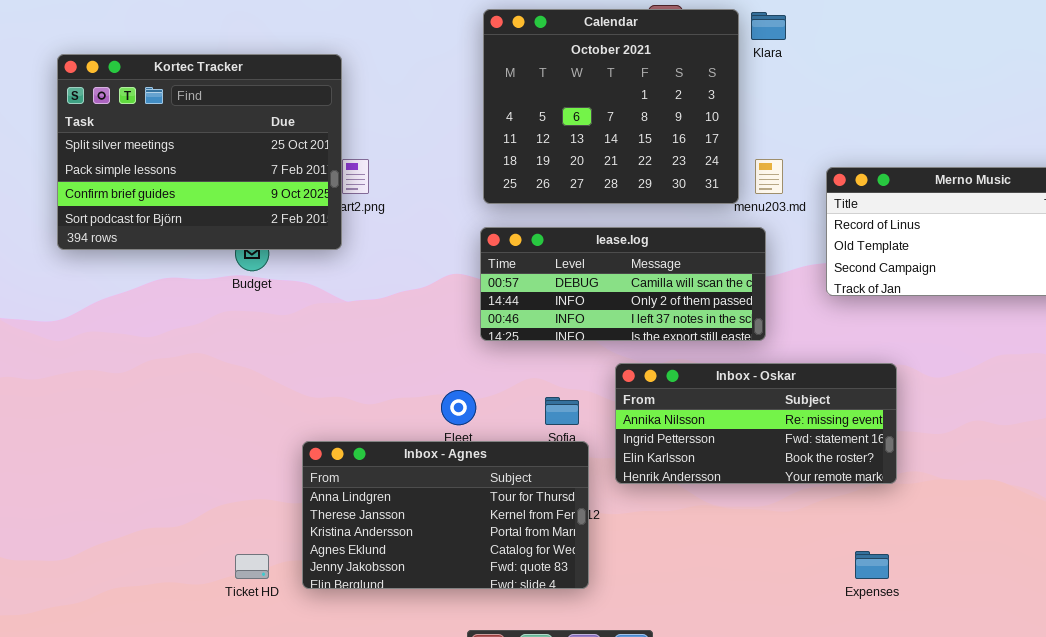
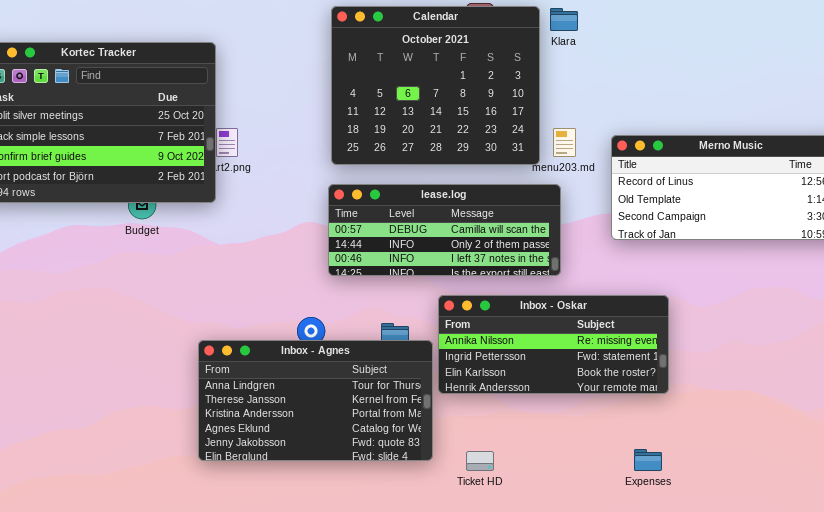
Inbox - Agnes: [302,441,589,589] -> [198,340,433,461], moved
Ticket HD: [235,554,269,579] -> [466,451,494,471], moved

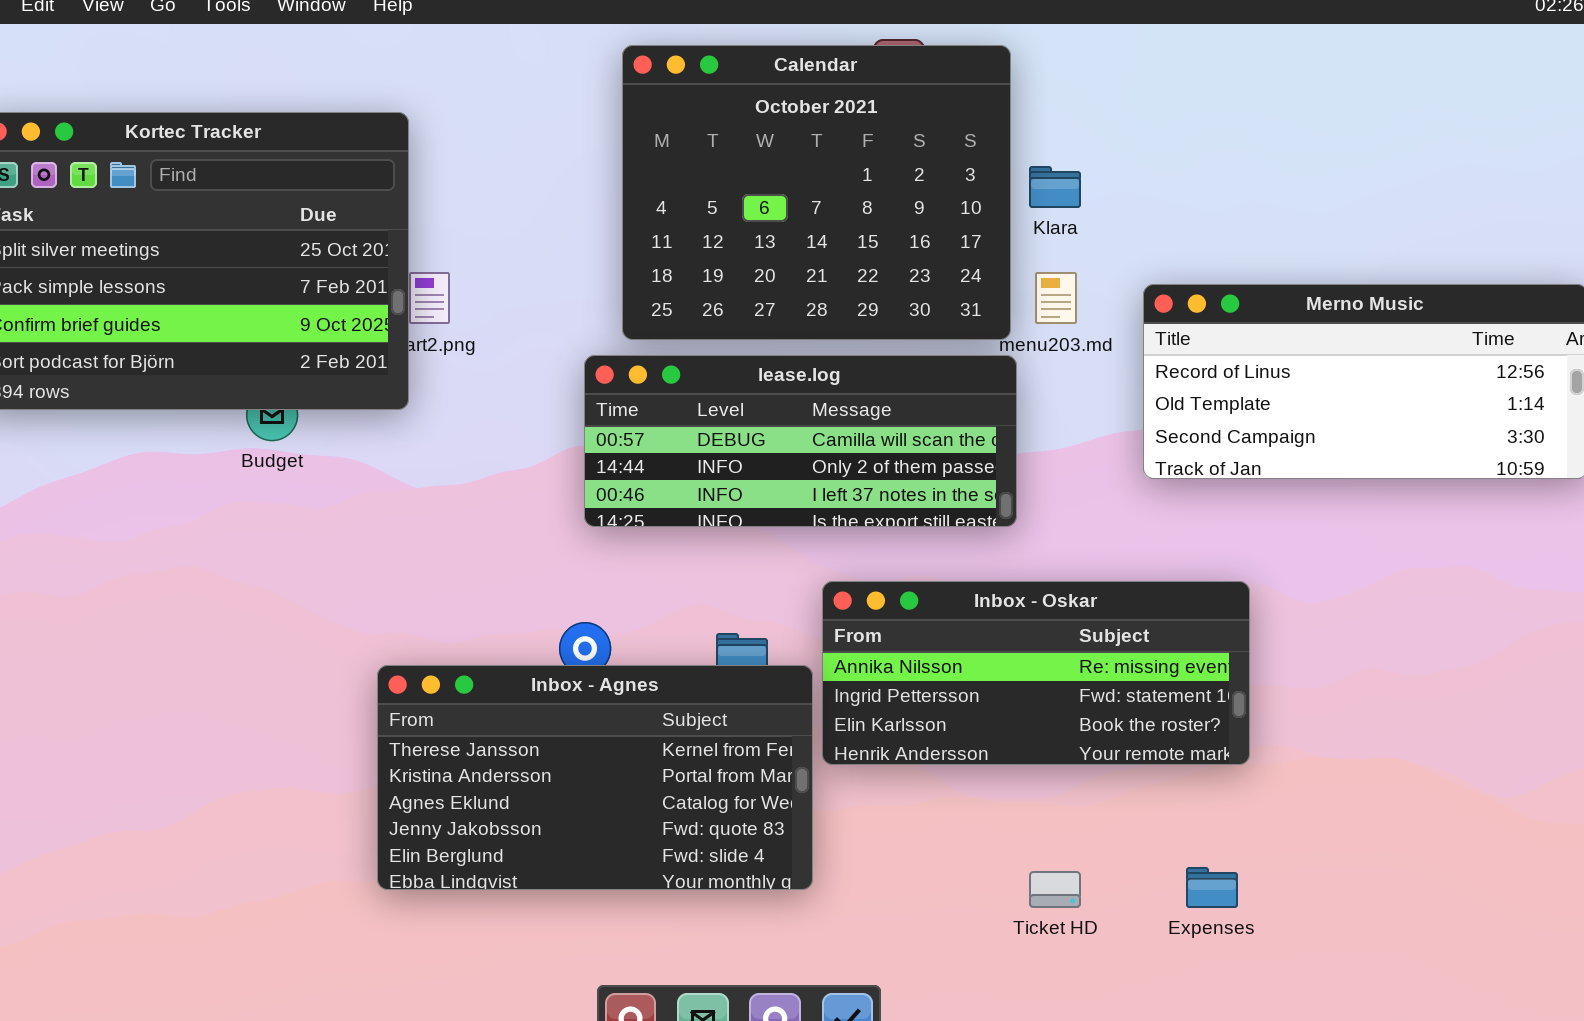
Klara: [550,8,578,31] -> [1029,166,1081,208], moved
lease.log: [328,184,561,276] -> [584,355,1017,527], moved
Inbox - Agnes: [198,340,433,461] -> [377,665,813,890], scrolled down 1 row
Ticket HD: [466,451,494,471] -> [1029,871,1081,908], moved

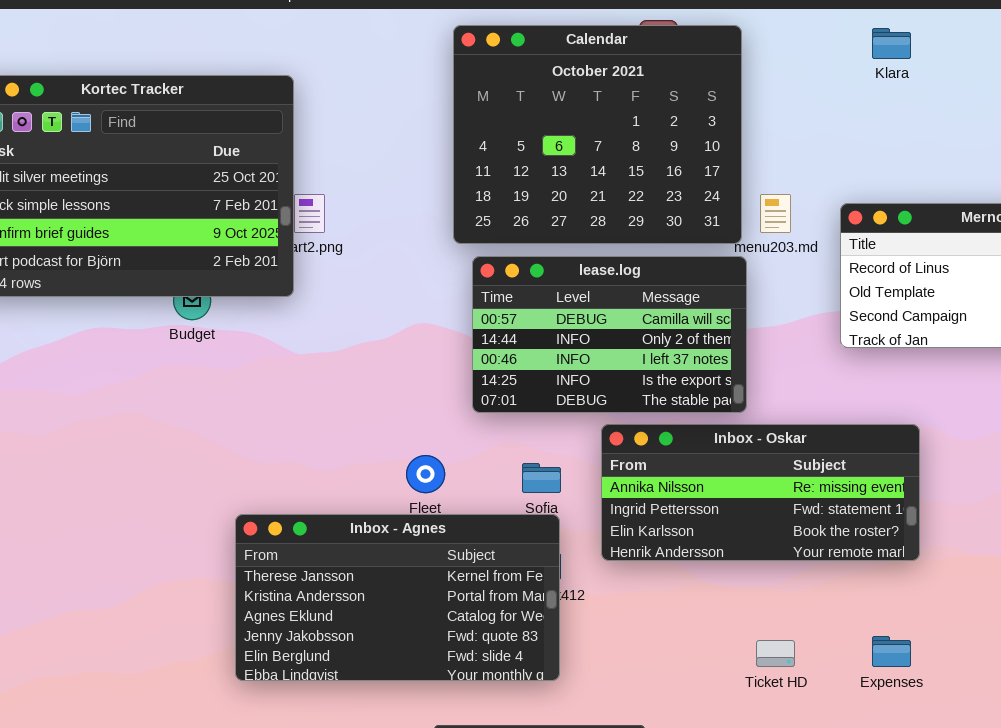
Klara: [1029,166,1081,208] -> [872,28,911,59], moved
lease.log: [584,355,1017,527] -> [472,256,747,413], resized
Inbox - Agnes: [377,665,813,890] -> [235,514,560,681], moved

